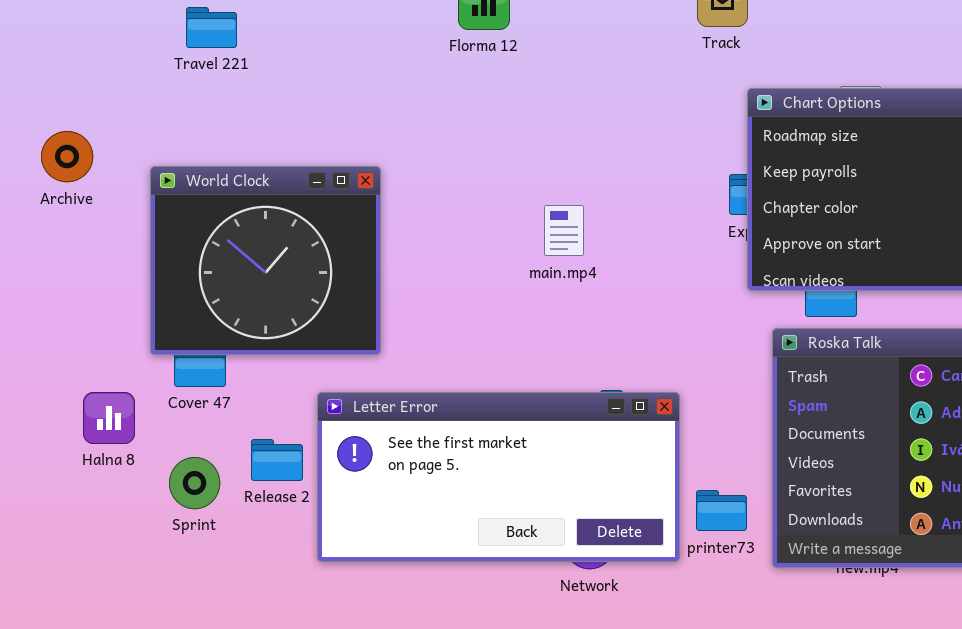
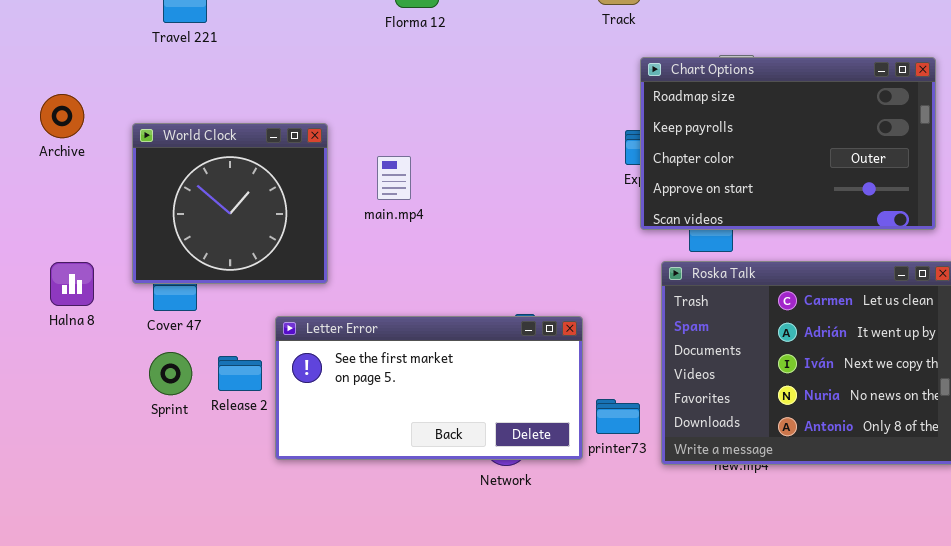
main.mp4: [544,205,584,256] -> [377,156,411,200], moved
Halna 8: [83,392,135,444] -> [50,262,94,306], moved
Sprint: [169,457,220,509] -> [149,352,192,395], moved

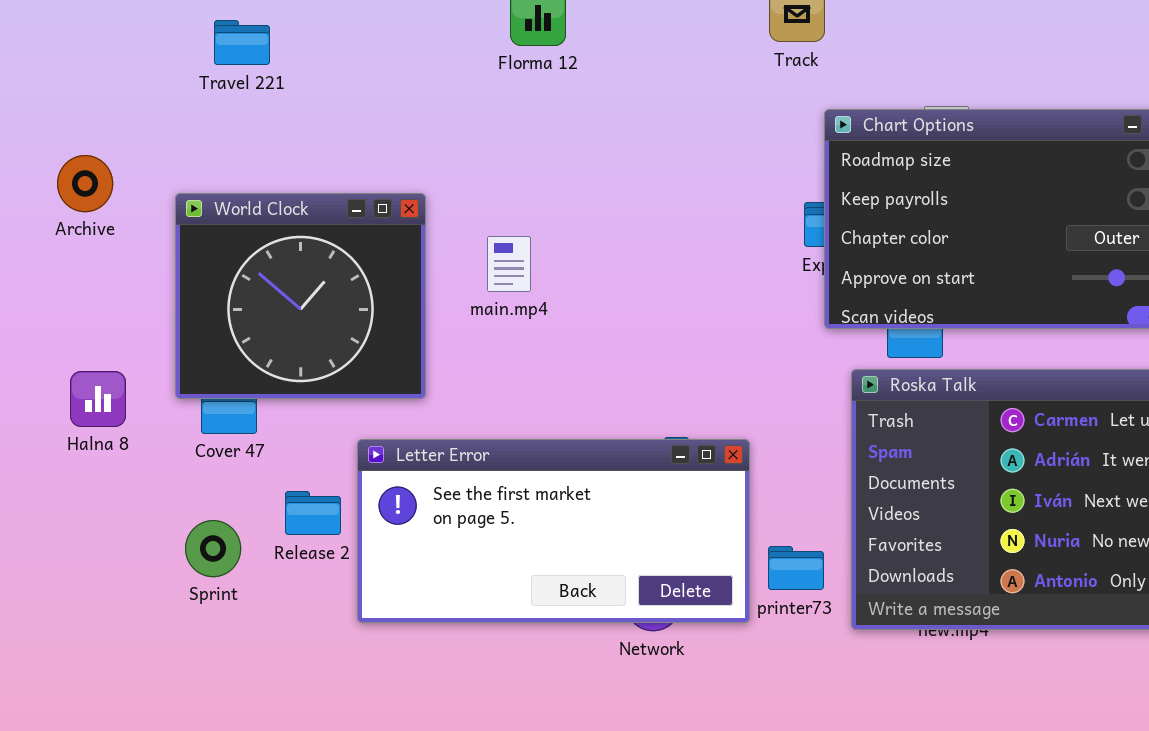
Sprint: [149,352,192,395] -> [185,520,241,577], moved

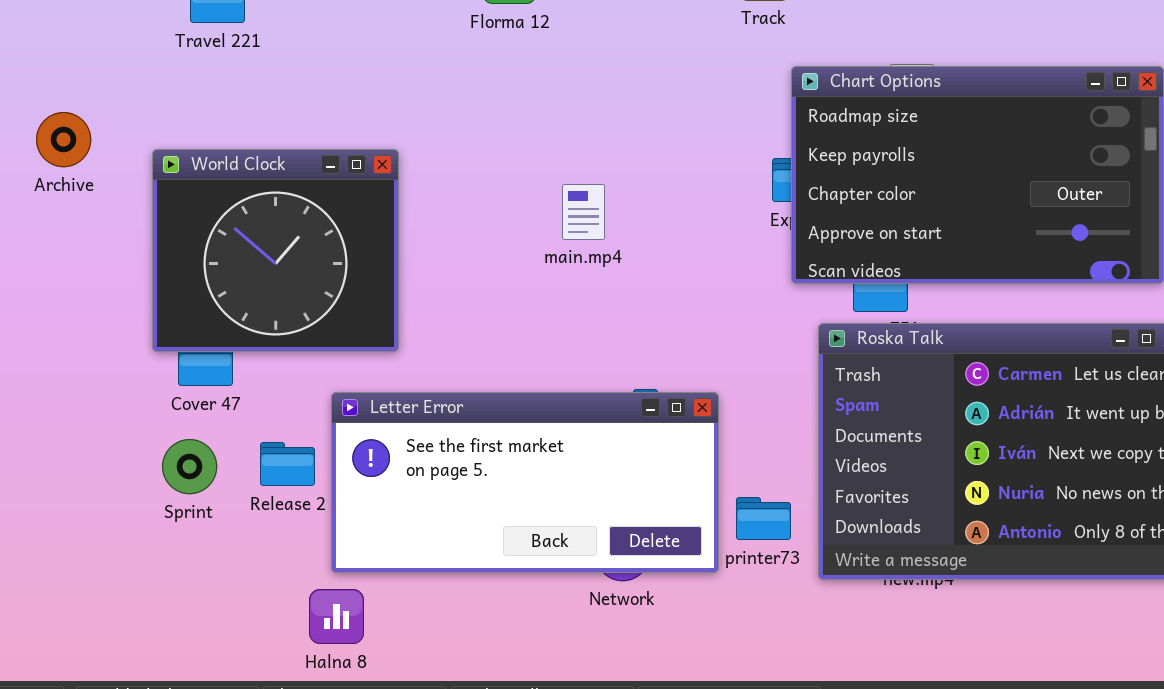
main.mp4: [487,236,531,292] -> [562,184,605,240], moved
Halna 8: [70,371,126,427] -> [309,589,364,644], moved
Sprint: [185,520,241,577] -> [162,439,217,494], moved

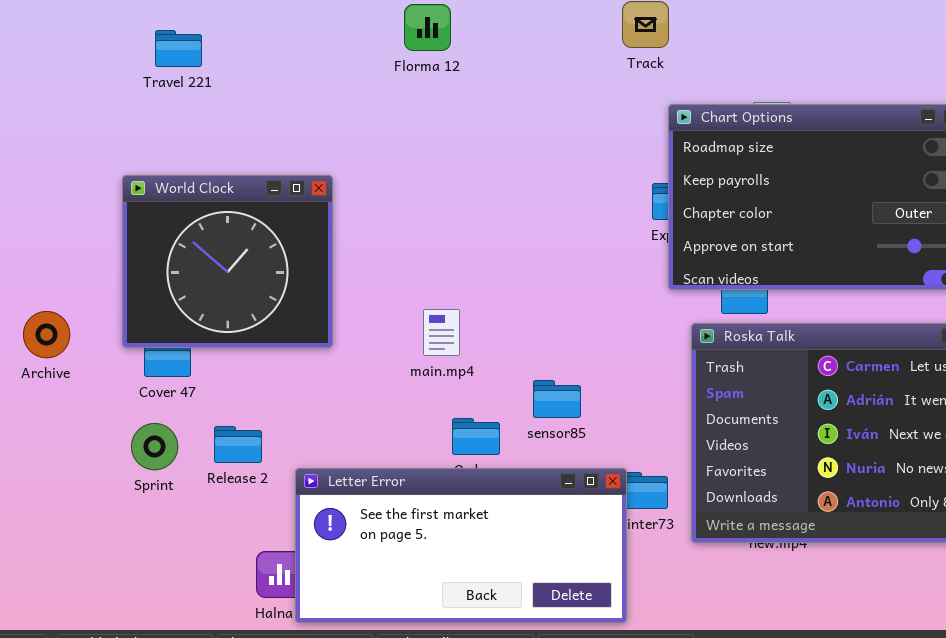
Archive: [36,112,91,167] -> [23,311,70,358], moved
main.mp4: [562,184,605,240] -> [423,309,460,356], moved
Letter Error: [331,392,719,573] -> [295,468,627,623], moved

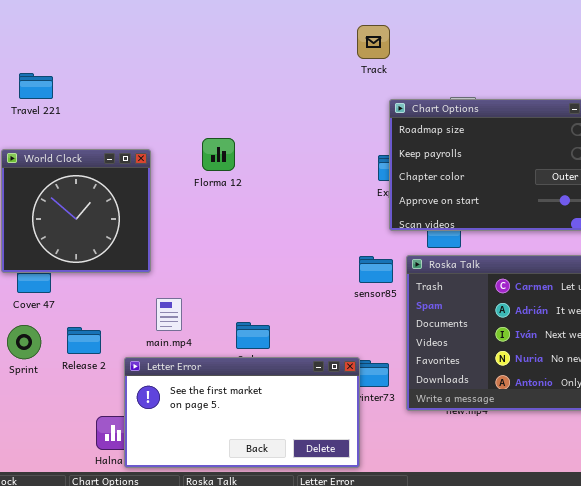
Florma 12: [404,4,451,51] -> [202,138,235,171], moved
Travel 221: [155,30,202,67] -> [19,73,53,99], moved
main.mp4: [423,309,460,356] -> [156,298,182,331], moved
sensor85: [533,380,581,418] -> [359,256,393,283], moved

